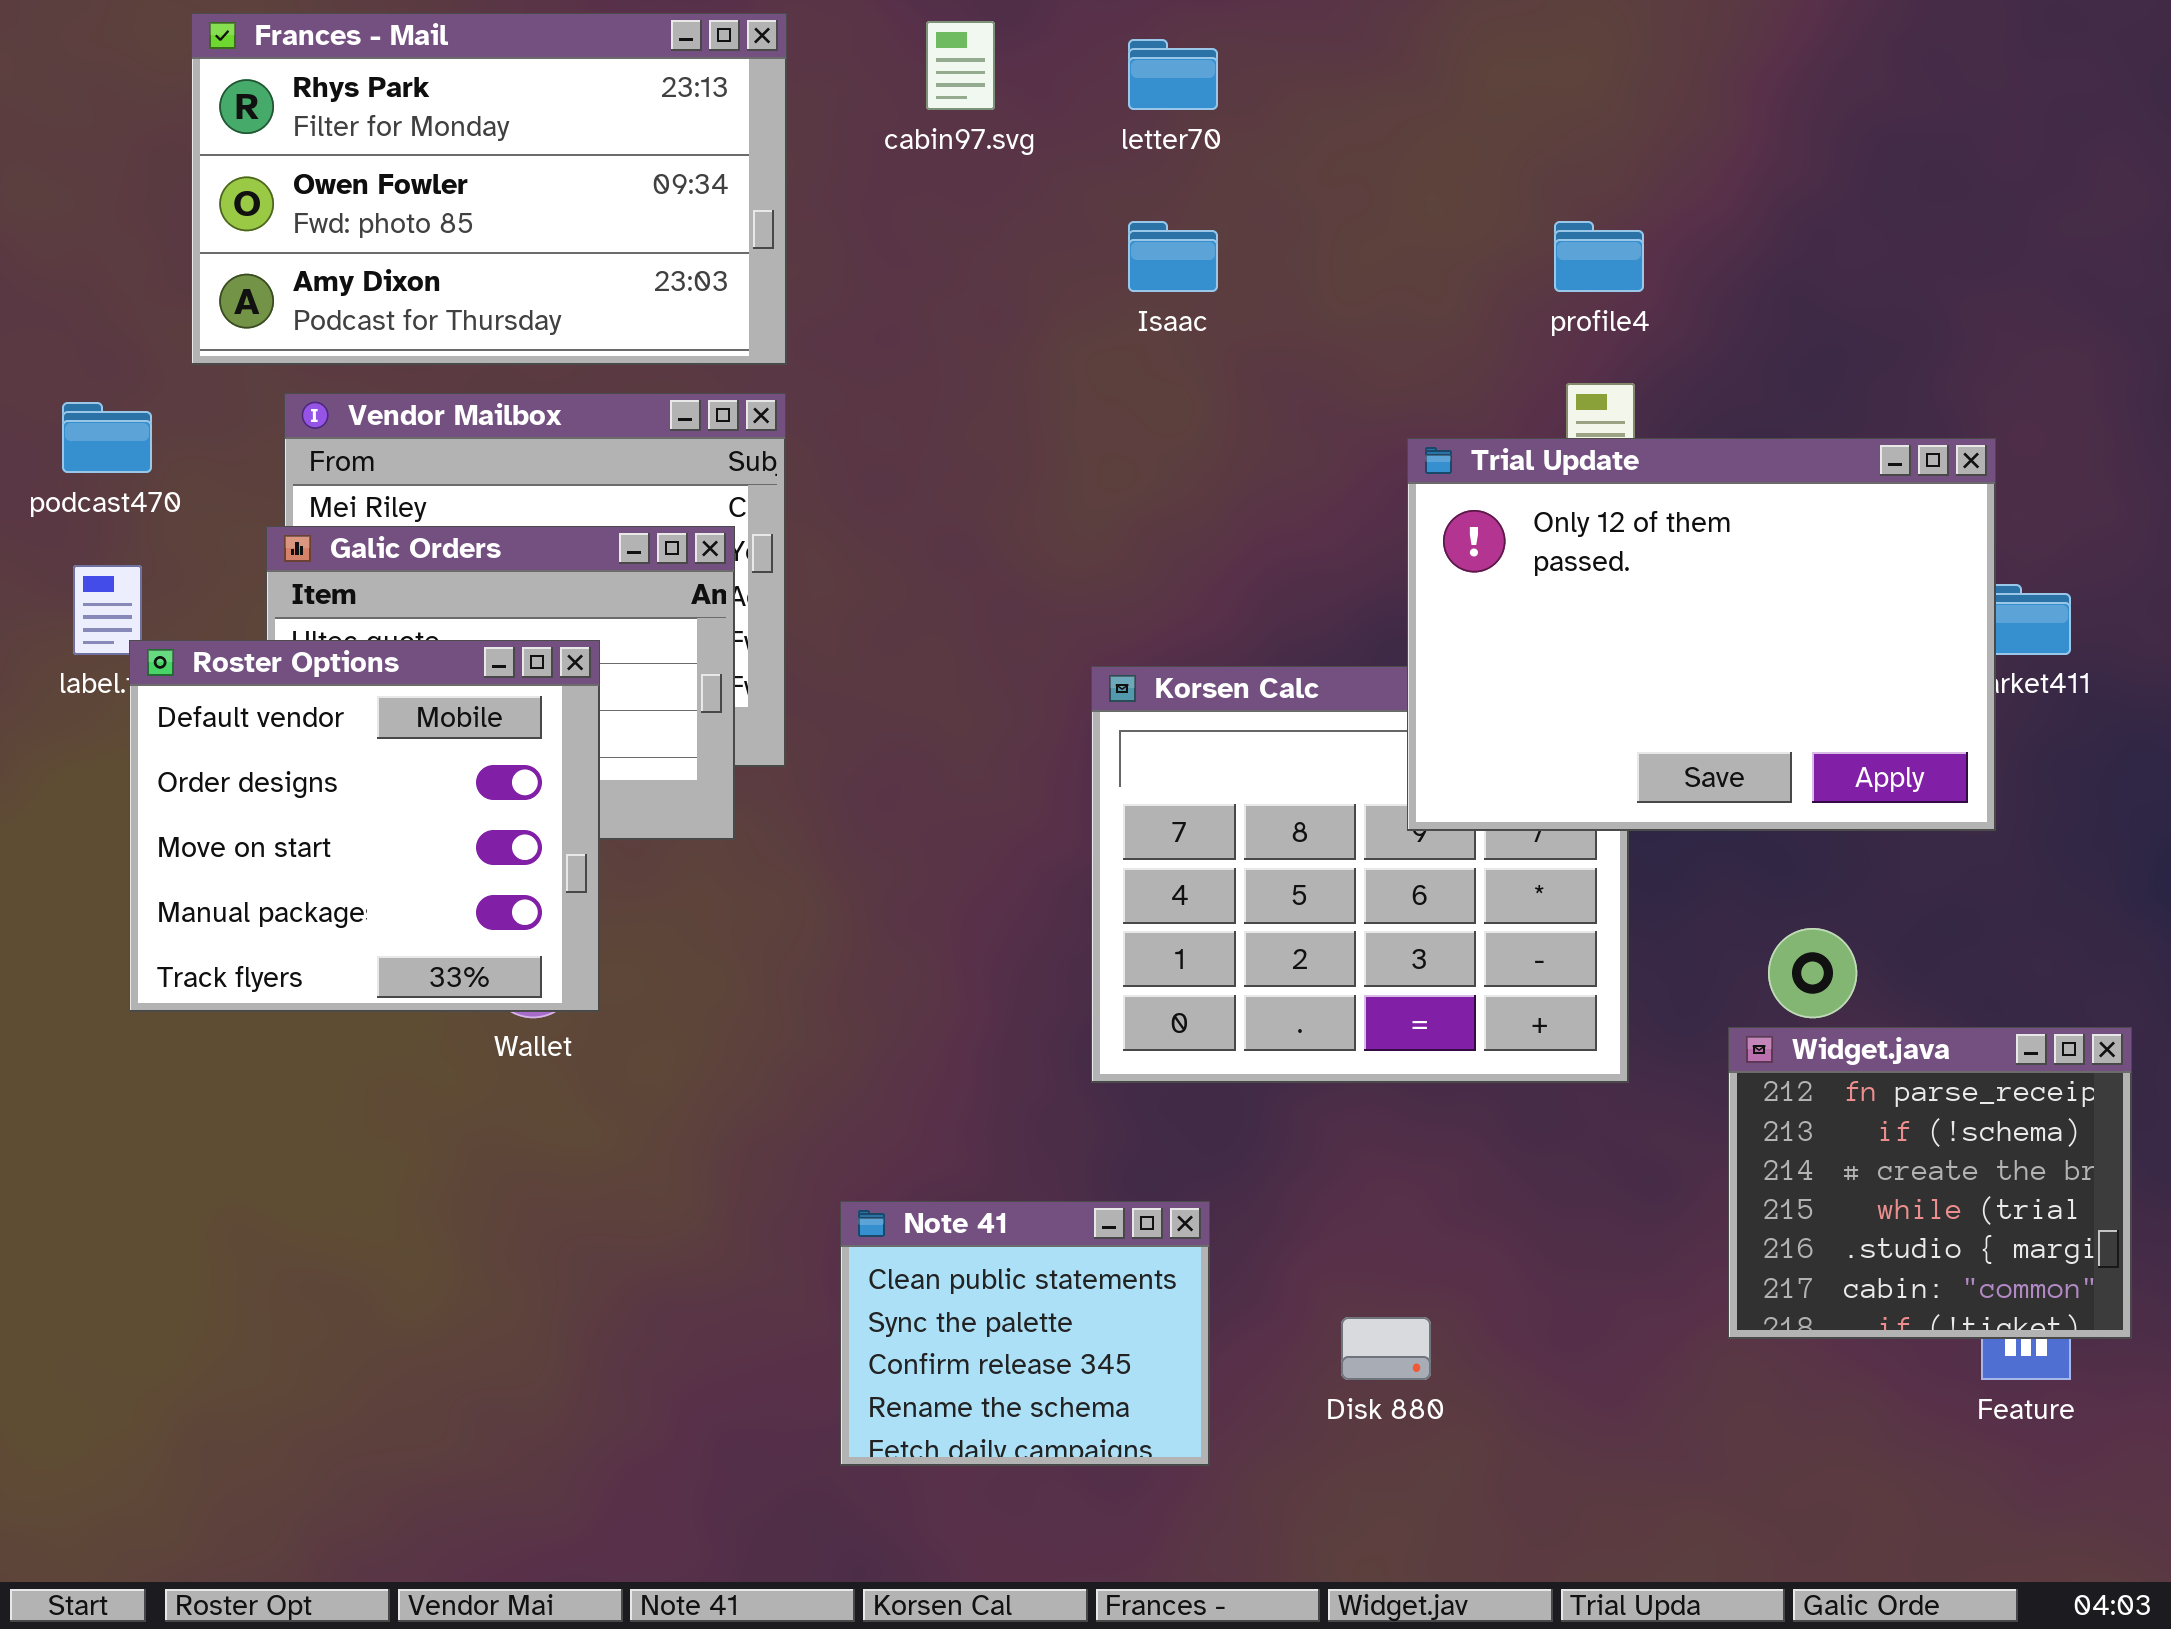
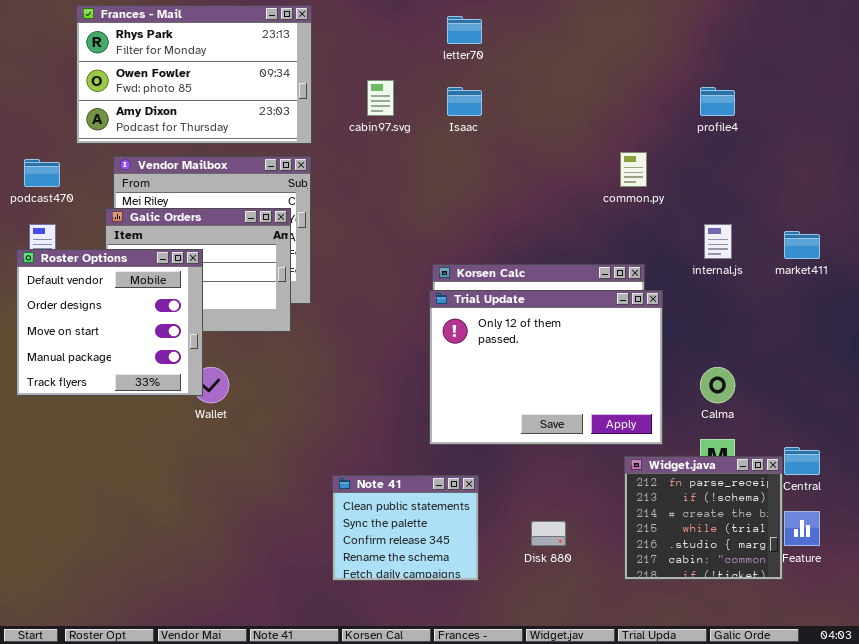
cabin97.svg: [926,21,995,110] -> [367,80,394,116], moved
profile4: [1554,221,1644,292] -> [700,87,735,116], moved
Trial Update: [1407,438,1996,831] -> [429,290,663,445], moved
Roster Options: [129,640,600,1012] -> [16,249,203,396], moved
Widget.java: [1728,1027,2132,1339] -> [624,456,783,580], moved

